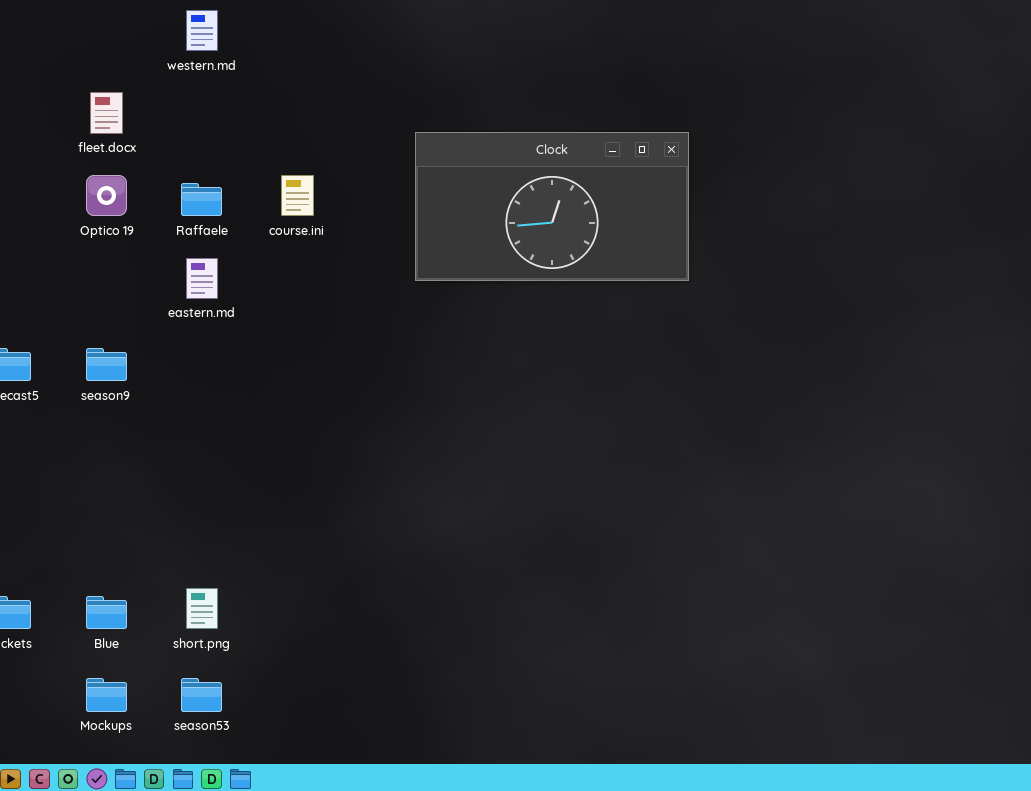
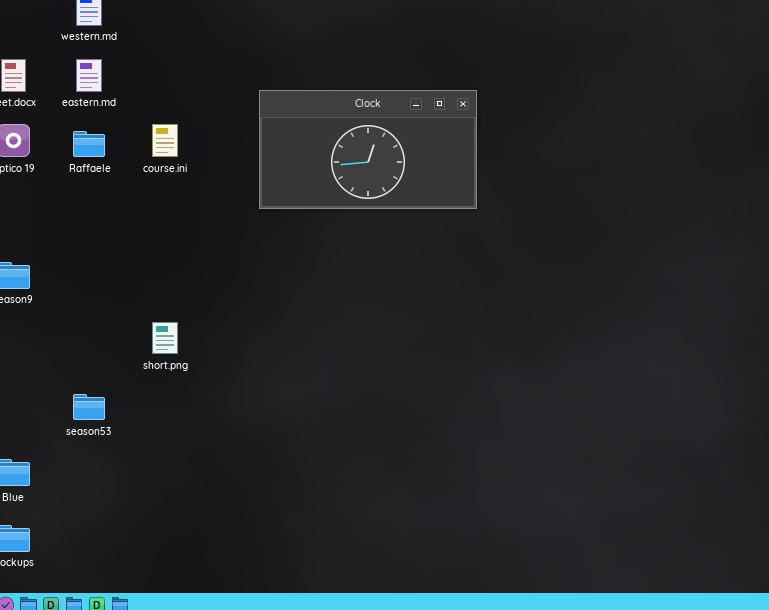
eastern.md: [186,258,218,299] -> [76,59,102,92], moved
short.png: [186,588,218,629] -> [152,322,178,354], moved
season53: [181,678,222,712] -> [73,394,105,420], moved

